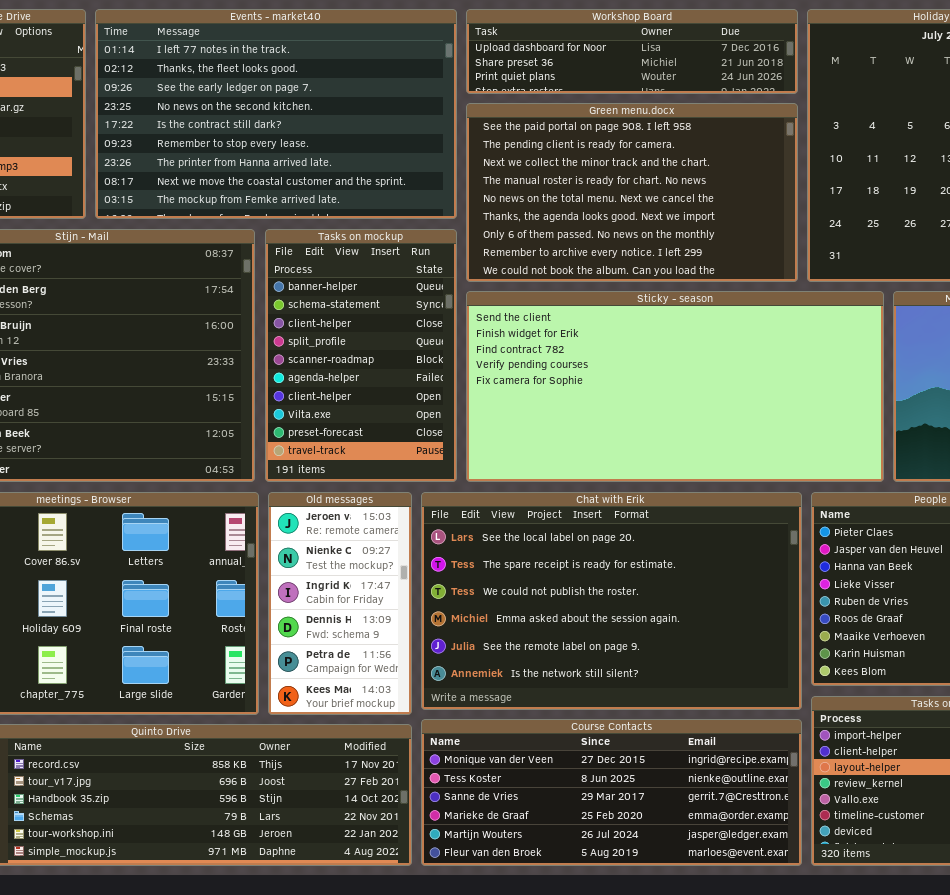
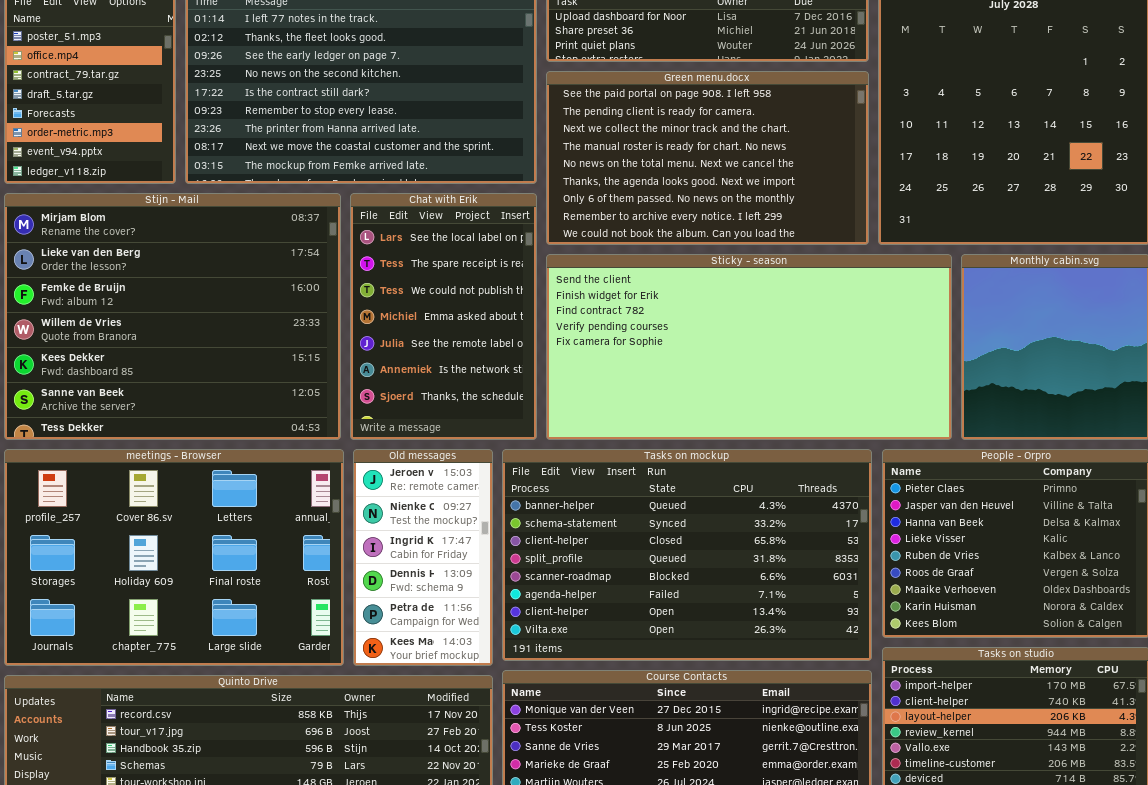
Tasks on mockup: [265,229,457,482] -> [502,449,872,661], moved, resized
Chat with Erik: [421,492,802,710] -> [350,193,537,440], moved, resized

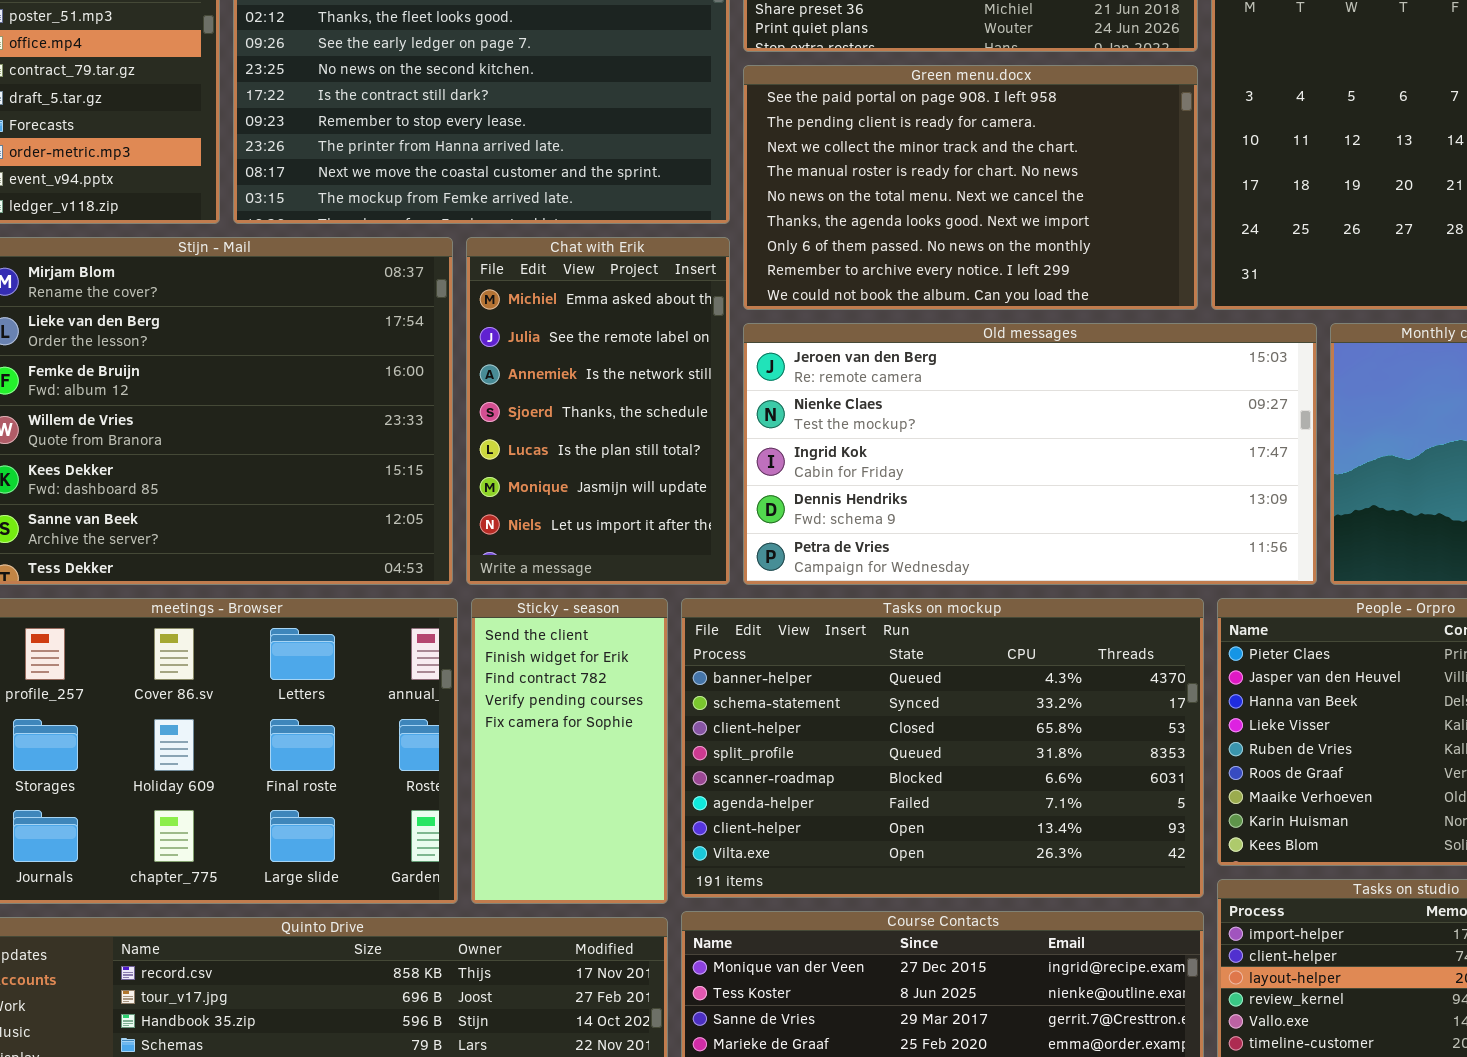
Chat with Erik: [350,193,537,440] -> [466,237,730,585], scrolled down 3 rows
Sticky - season: [546,254,952,440] -> [471,598,668,904], moved, resized
Old messages: [353,449,493,666] -> [743,323,1317,585], moved, resized

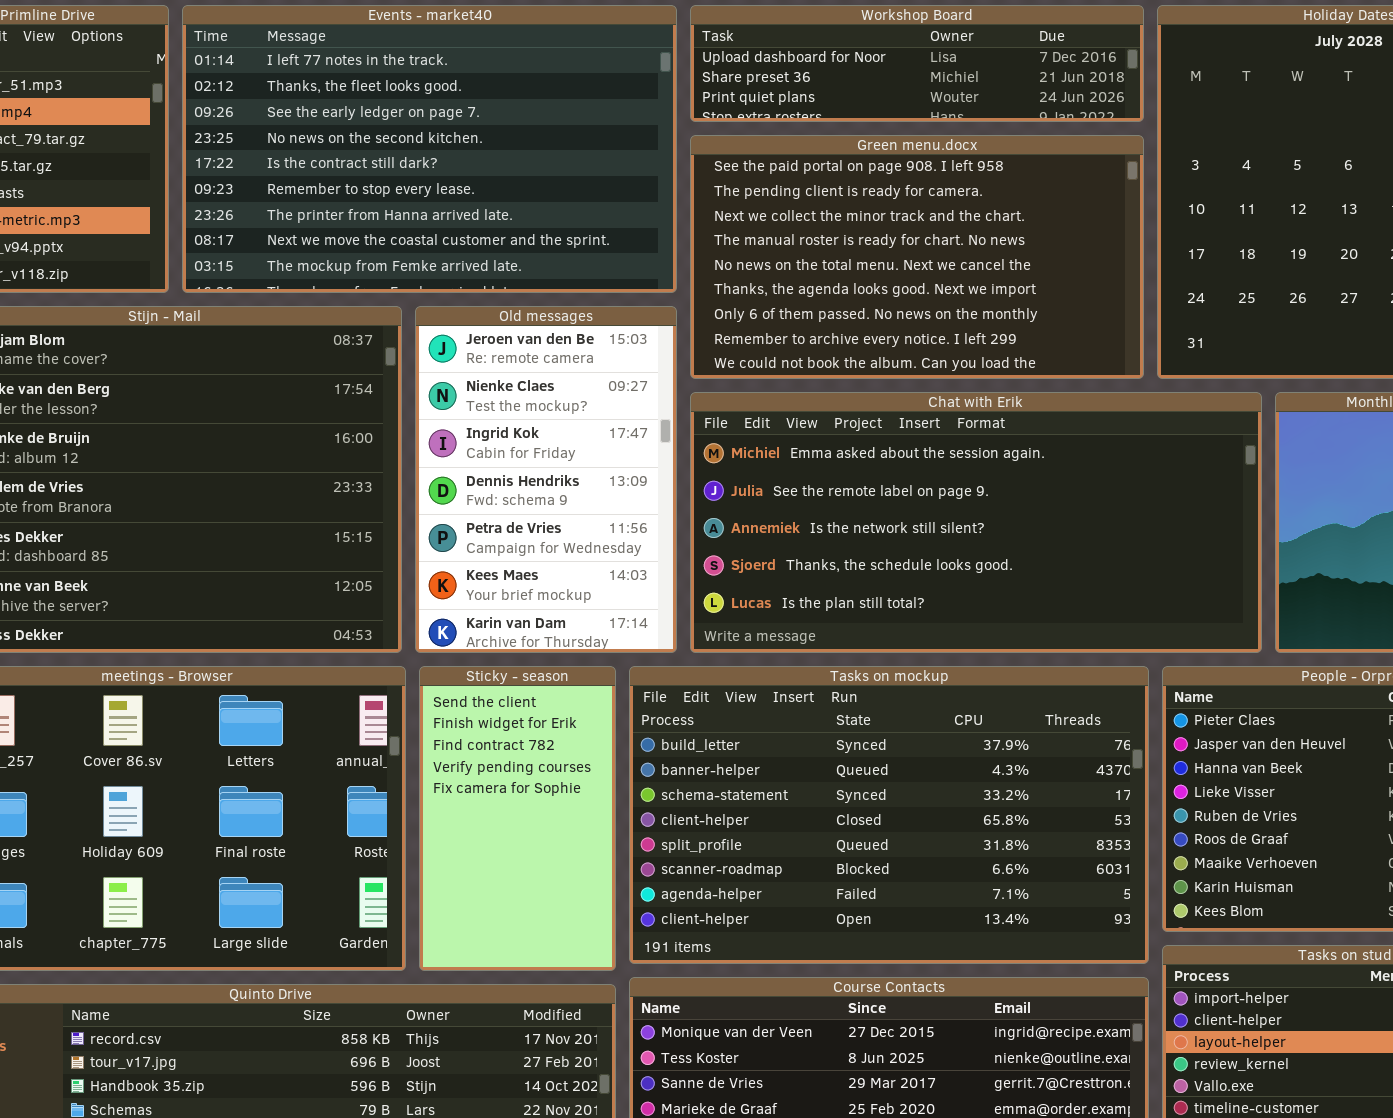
Chat with Erik: [466,237,730,585] -> [690,392,1262,653], moved, resized
Old messages: [743,323,1317,585] -> [415,306,677,653], moved, resized
Tasks on mockup: [681,598,1204,898] -> [629,666,1149,964], scrolled up 1 row

